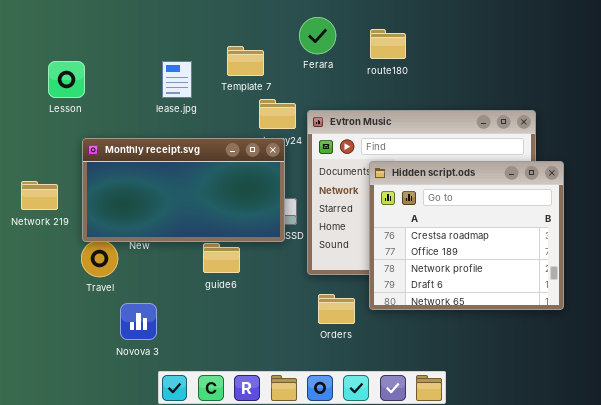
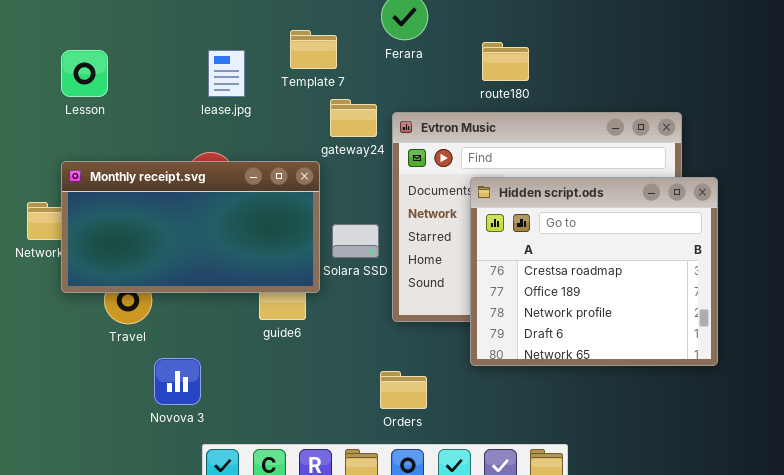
route180: [370,29,406,59] -> [482,42,529,81], moved
Monthly receipt.svg: [82,138,285,242] -> [61,161,320,293], moved
Orders: [318,294,355,324] -> [380,371,427,409], moved

